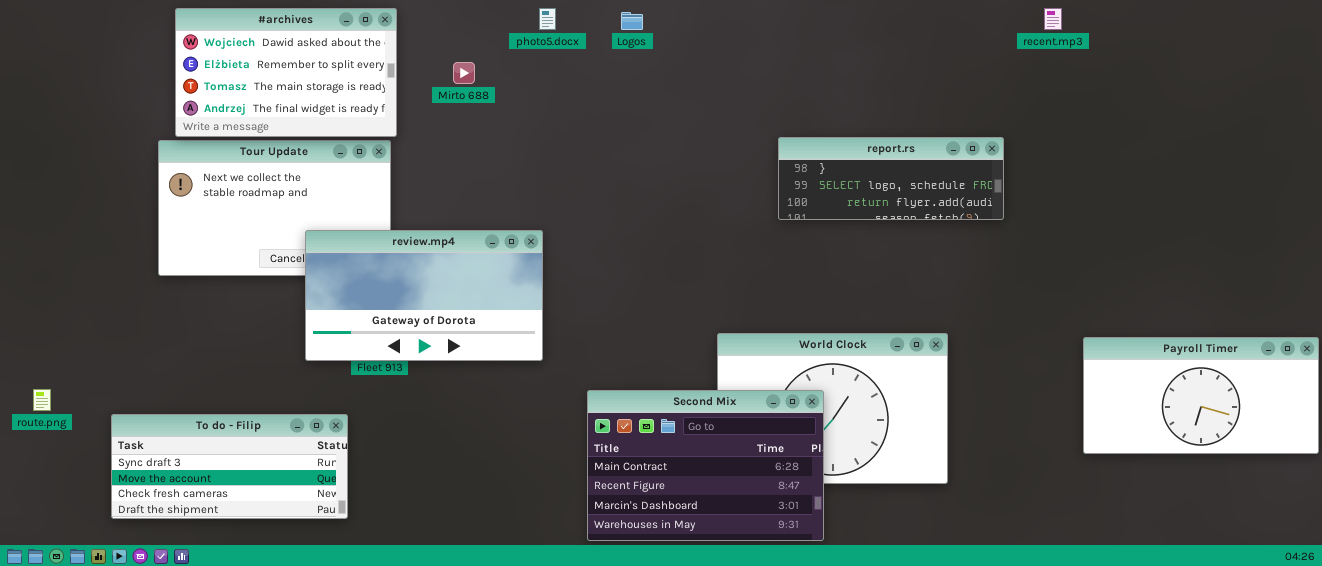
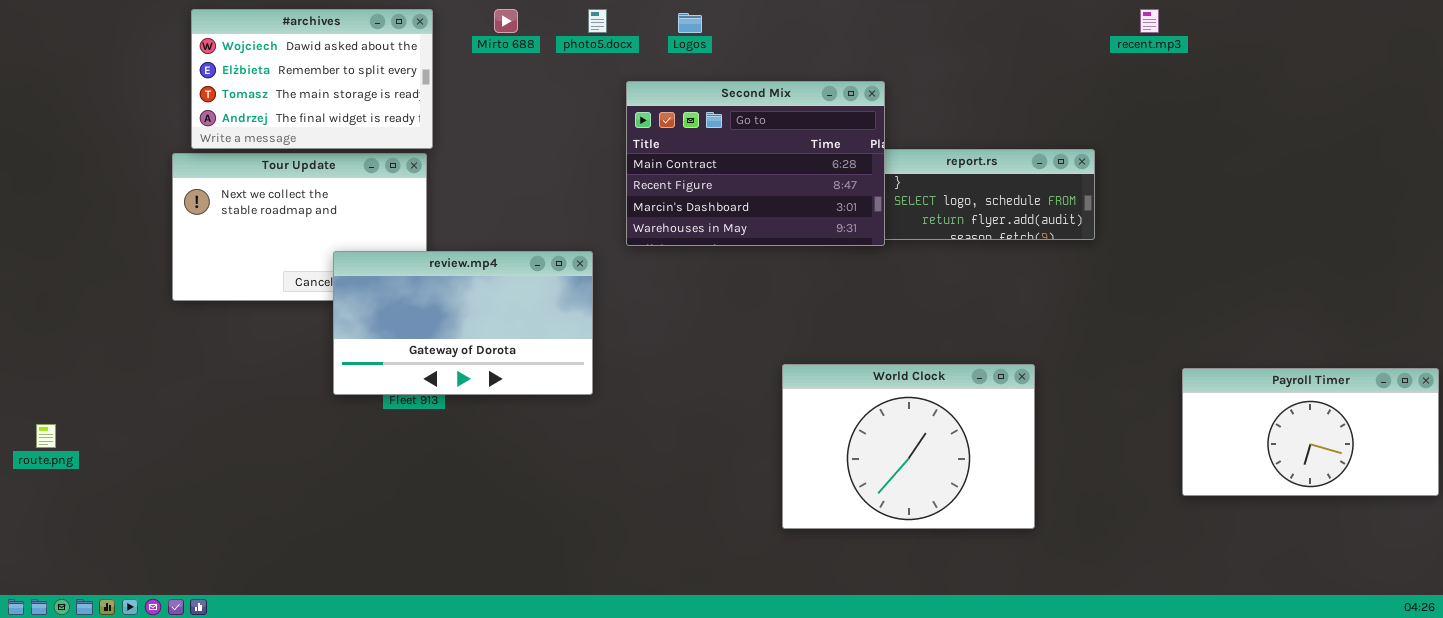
Mirto 688: [453,62,475,84] -> [494,9,518,33], moved
Second Mix: [587,390,824,541] -> [626,81,885,246], moved
To do - Filip: [111,414,348,519] -> none, closed

